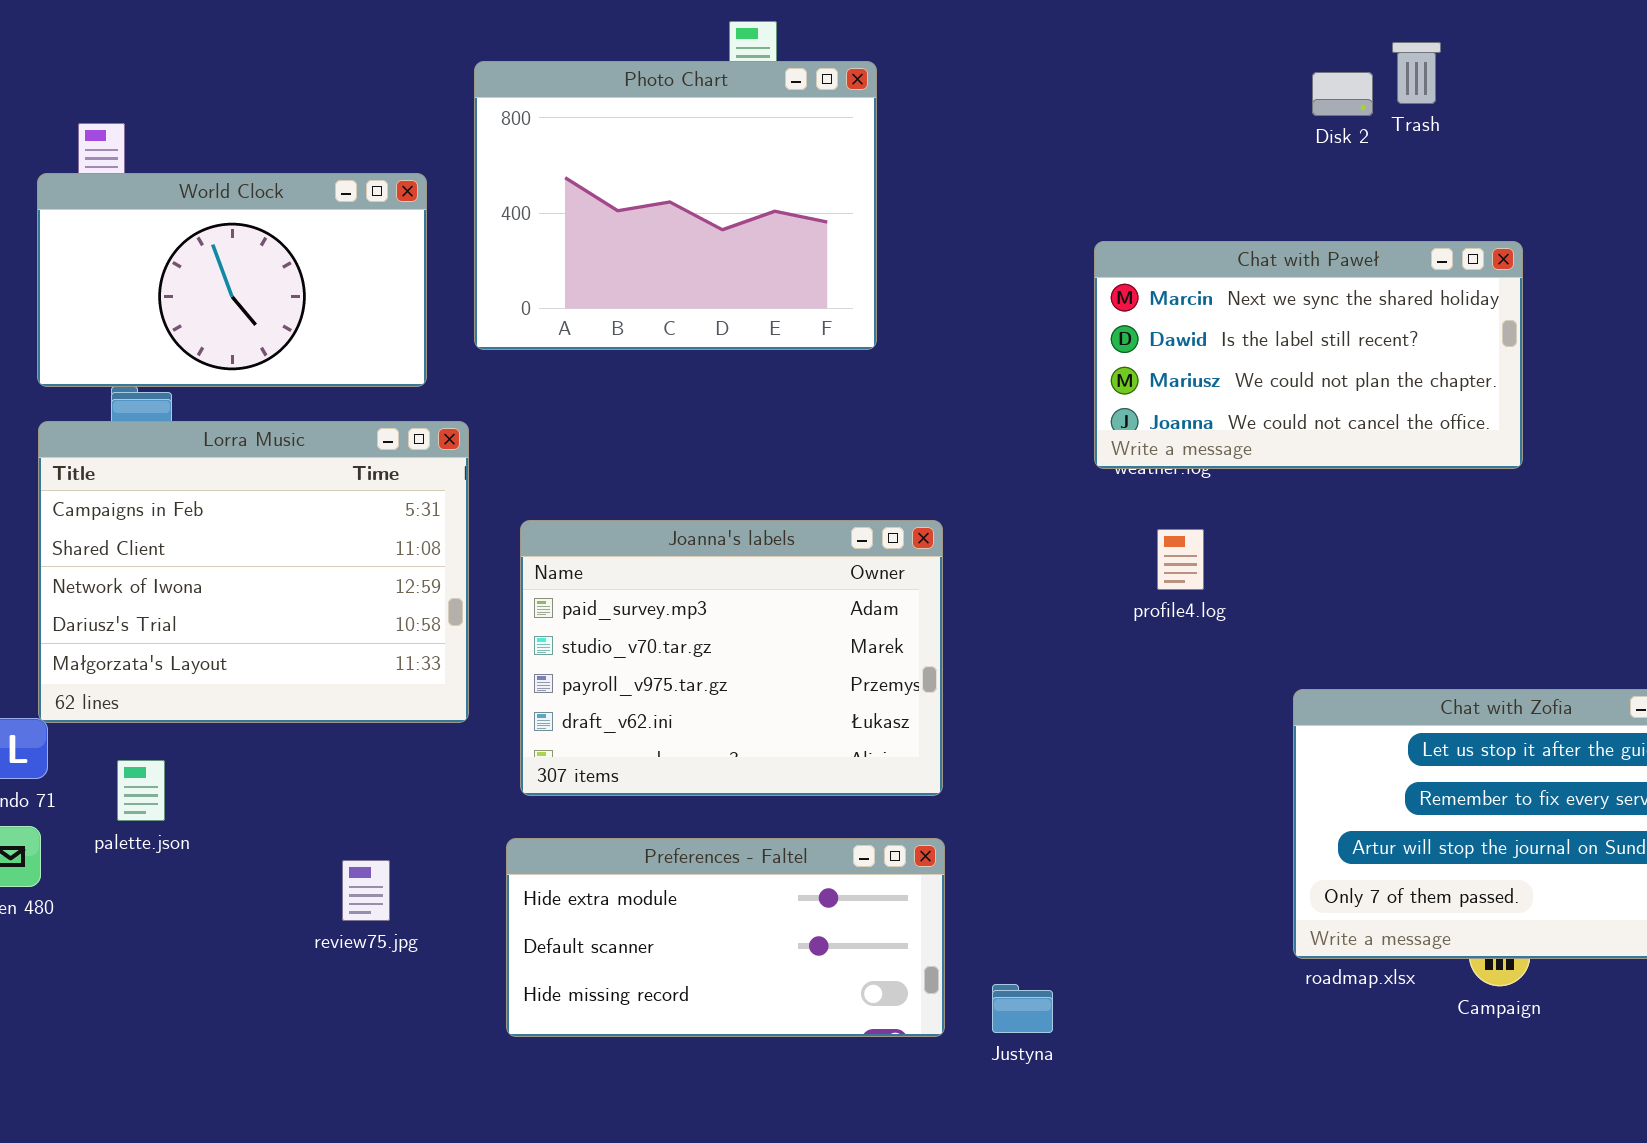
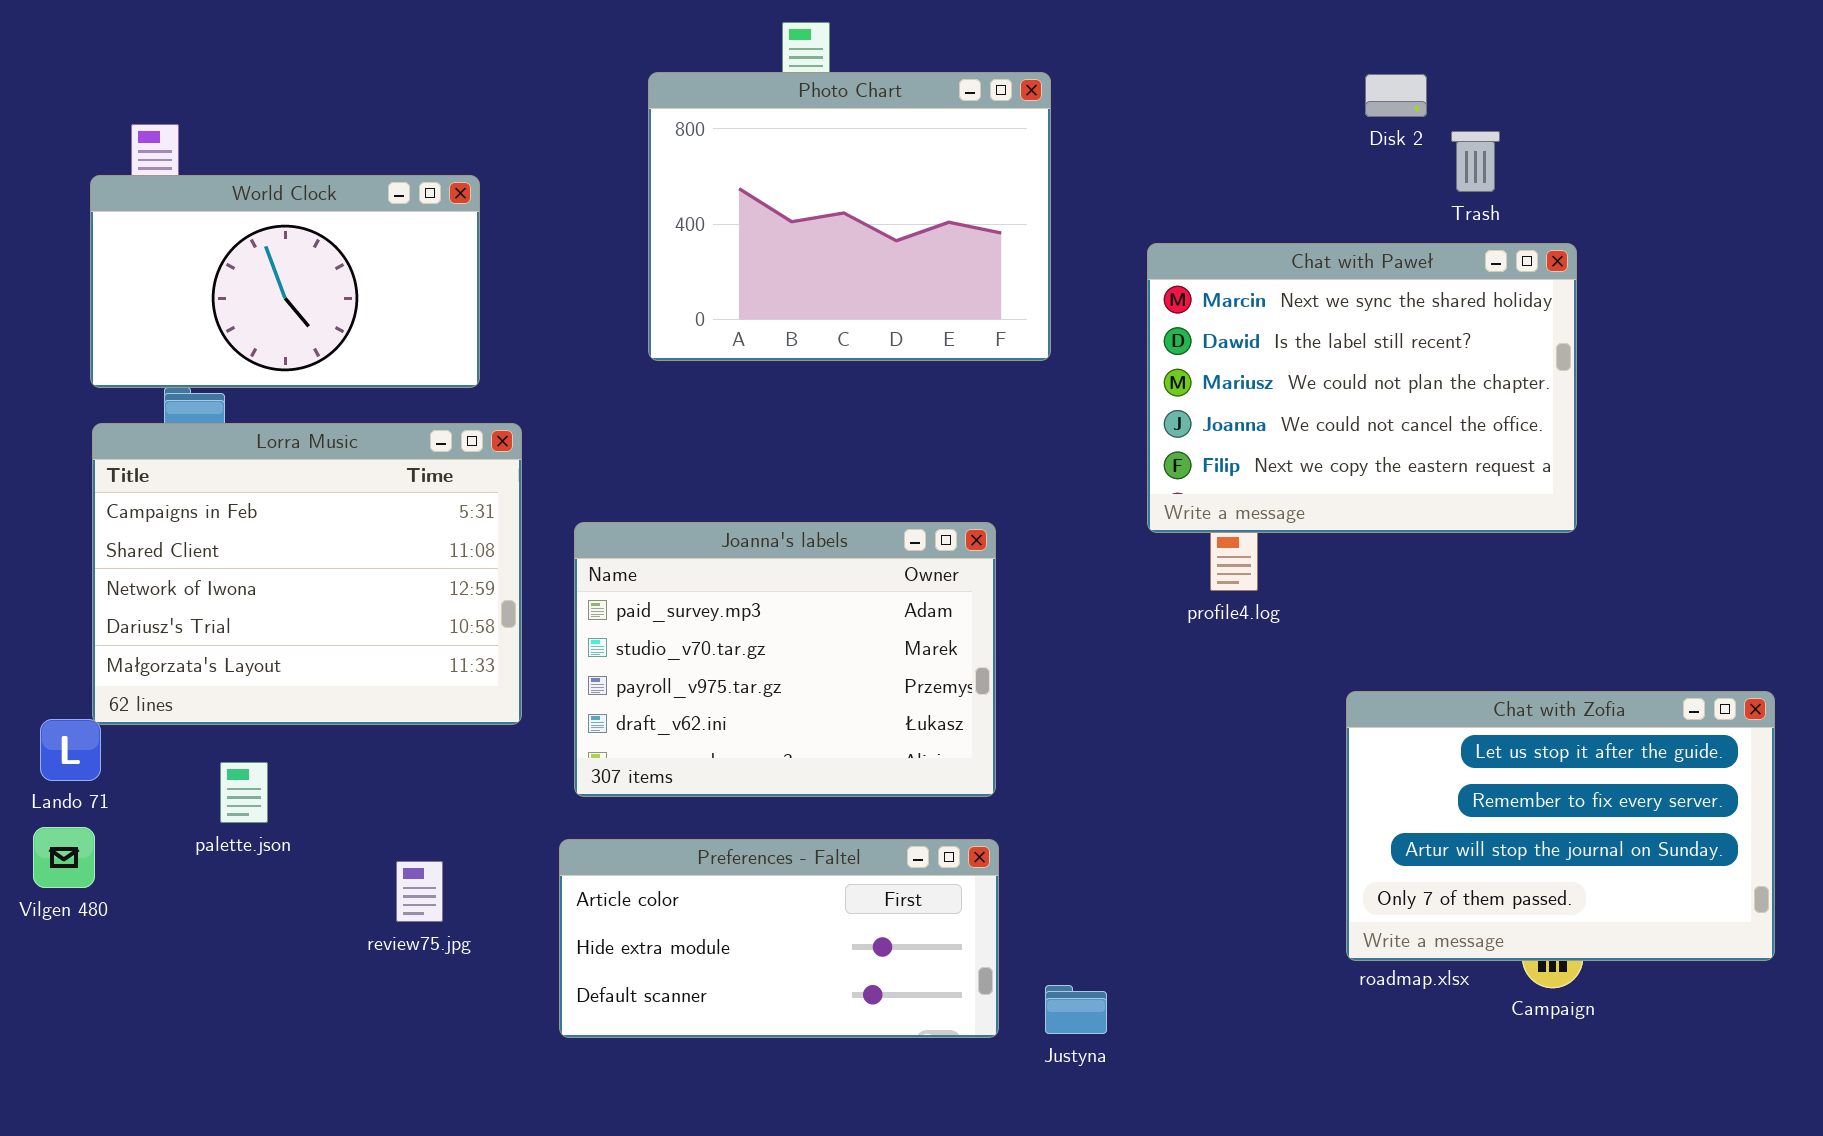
Trash: [1392,42,1441,104] -> [1451,131,1500,192], moved
Photo Chart: [474,61,877,350] -> [648,72,1051,361], moved
Chat with Paweł: [1094,241,1523,469] -> [1147,243,1577,533], resized
palette.json: [117,760,165,821] -> [220,762,268,823], moved
Preferences - Faltel: [506,838,945,1037] -> [559,839,999,1038], scrolled up 1 row

